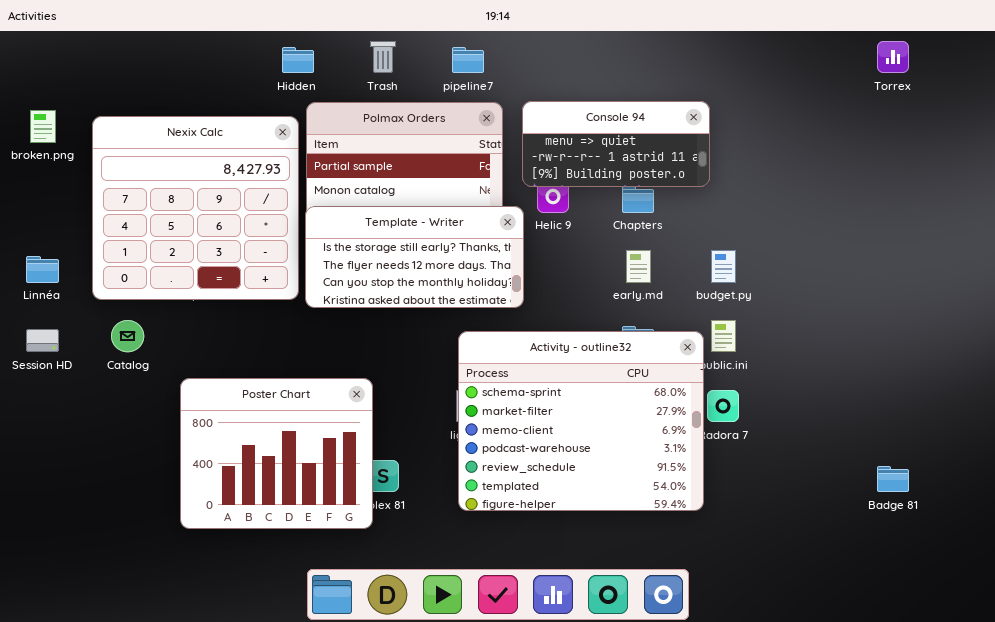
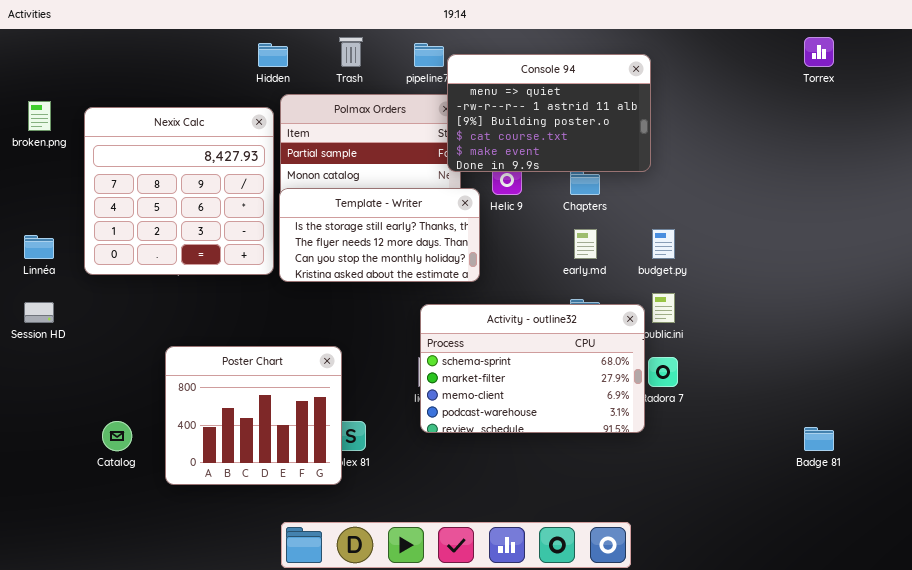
Console 94: [522,101,710,187] -> [447,54,651,172], resized
Catalog: [111,320,144,352] -> [102,421,132,451], moved
Activity - outline32: [458,331,704,511] -> [420,304,645,433], resized

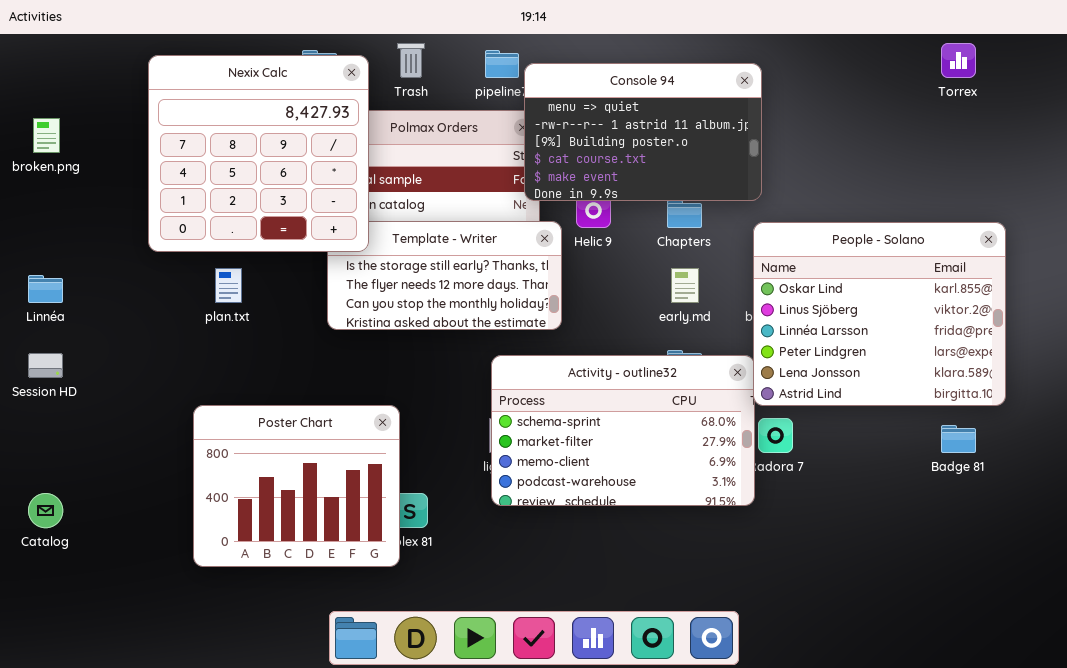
Nexix Calc: [84,107,274,275] -> [148,55,369,252], moved
People - Solano: none -> [753,222,1006,406], opened
Catalog: [102,421,132,451] -> [28,493,63,528], moved
Badge 81: [804,427,834,451] -> [941,425,976,453], moved

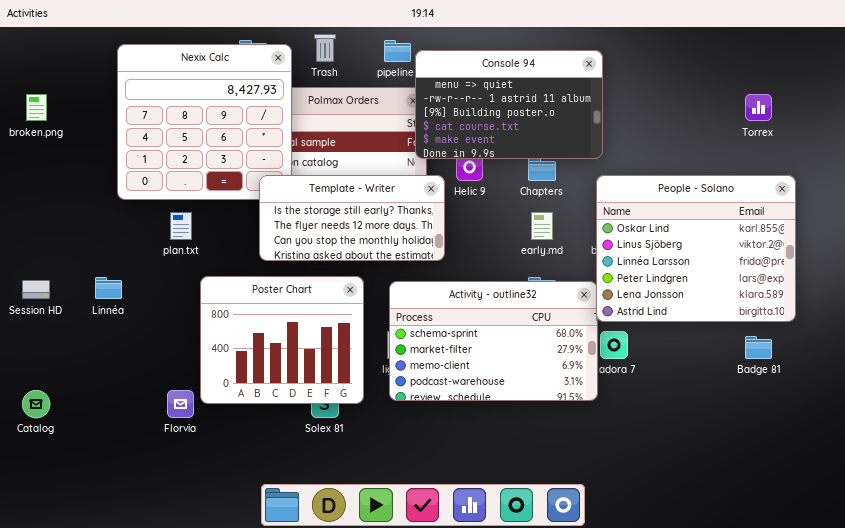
Torrex: [941,43,976,78] -> [745,94,772,121], moved
Template - Writer: [327,221,562,330] -> [259,175,445,261], raised
Linnéa: [28,275,63,303] -> [95,277,122,299], moved
Poster Chart: [193,405,400,567] -> [200,276,364,404], moved

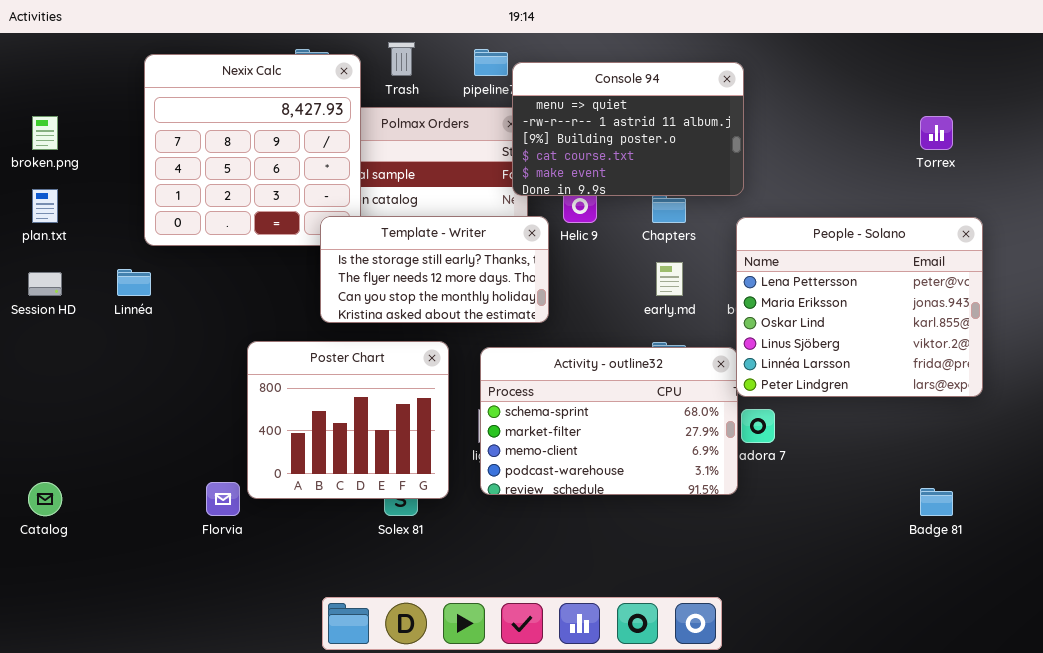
People - Solano: [596,175,796,322] -> [736,217,983,397], scrolled up 2 rows
plan.txt: [170,212,192,240] -> [32,189,58,223], moved
Linnéa: [95,277,122,299] -> [117,269,151,296], moved
Session HD: [22,280,50,299] -> [28,272,62,296], moved
Badge 81: [745,336,772,359] -> [920,488,953,516], moved

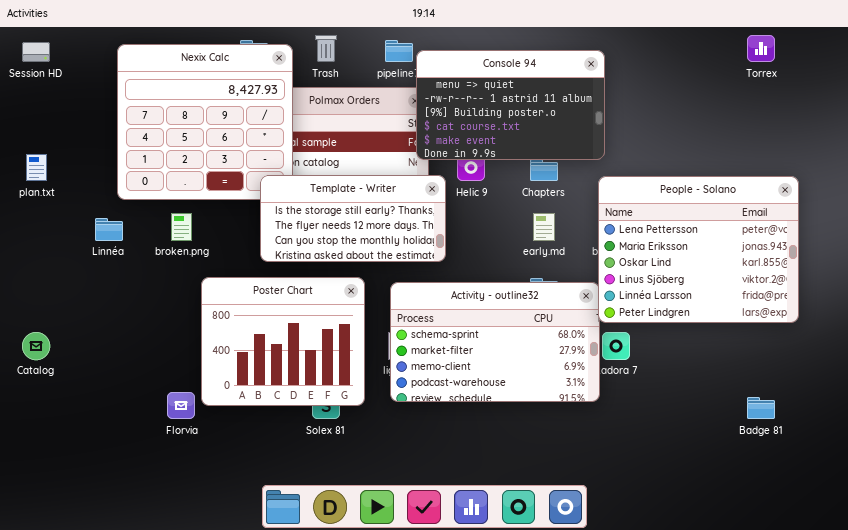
broken.png: [32,116,58,150] -> [171,213,192,241], moved
Torrex: [920,116,953,150] -> [747,35,775,62], moved
Session HD: [28,272,62,296] -> [22,42,50,62], moved
Catalog: [28,482,62,516] -> [22,332,50,360], moved

